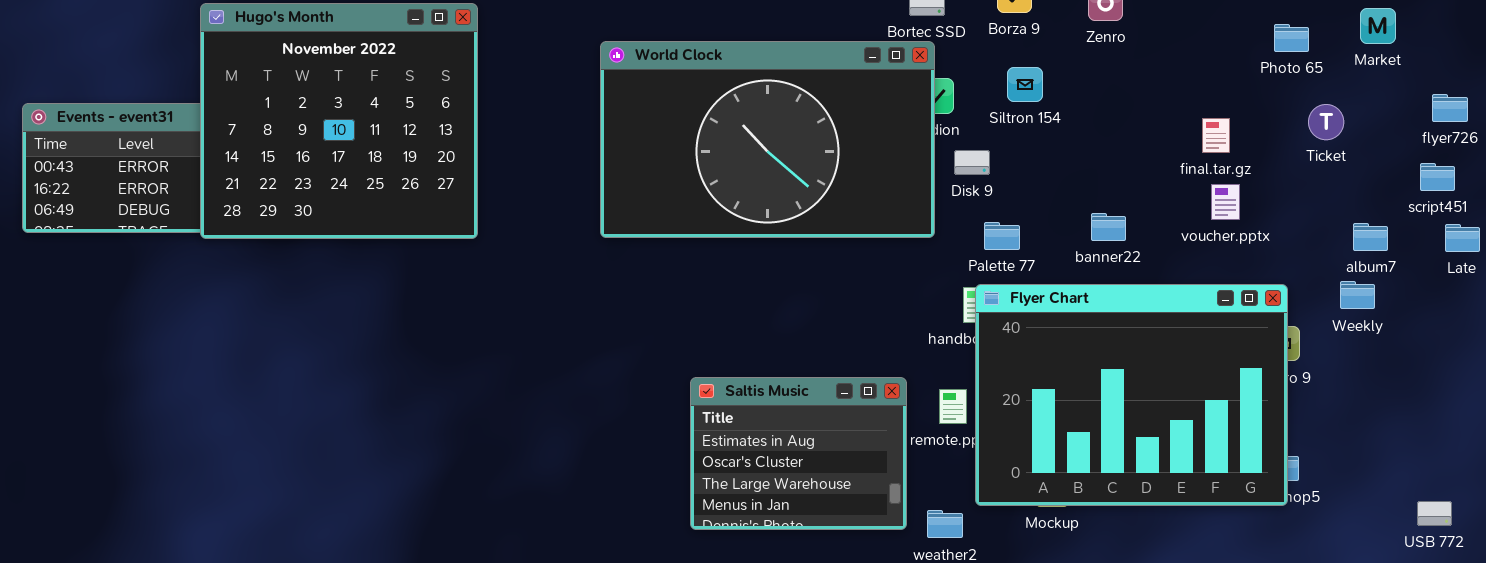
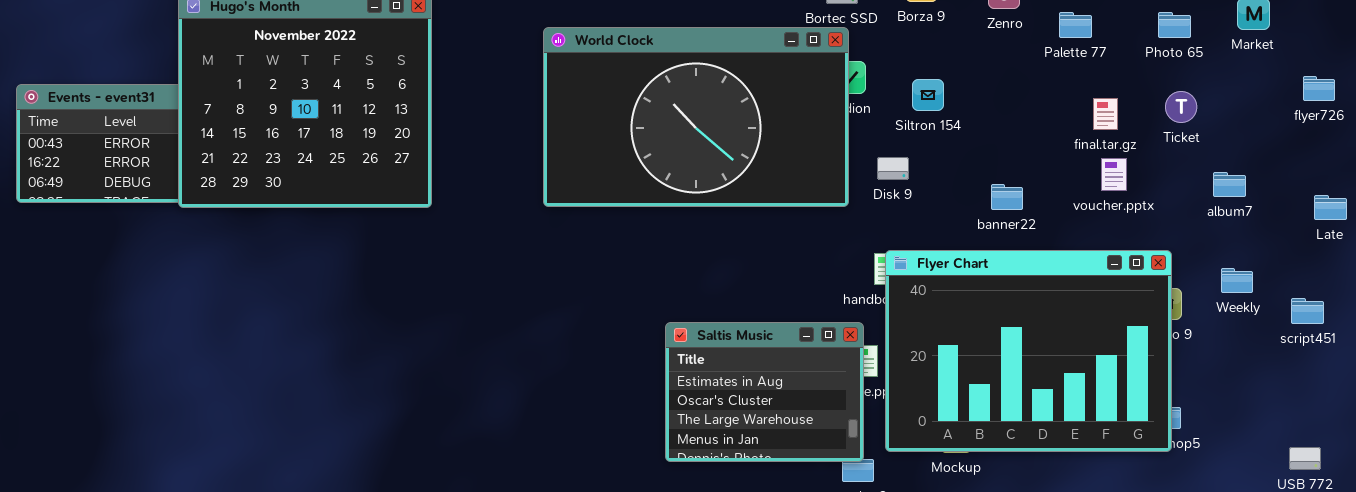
Siltron 154: [1007,67,1043,102] -> [912,79,944,111], moved
Ticket: [1308,104,1344,140] -> [1165,91,1197,123], moved
Disk 9: [954,150,990,175] -> [877,157,909,180], moved
script451: [1420,163,1455,191] -> [1291,298,1324,324], moved
Palette 77: [984,222,1020,250] -> [1059,12,1092,38], moved
album7: [1353,223,1388,251] -> [1213,172,1246,197], moved
Weekly: [1340,281,1375,309] -> [1221,268,1253,293], moved
Saltis Music: [690,377,907,530] -> [665,322,864,462], moved

